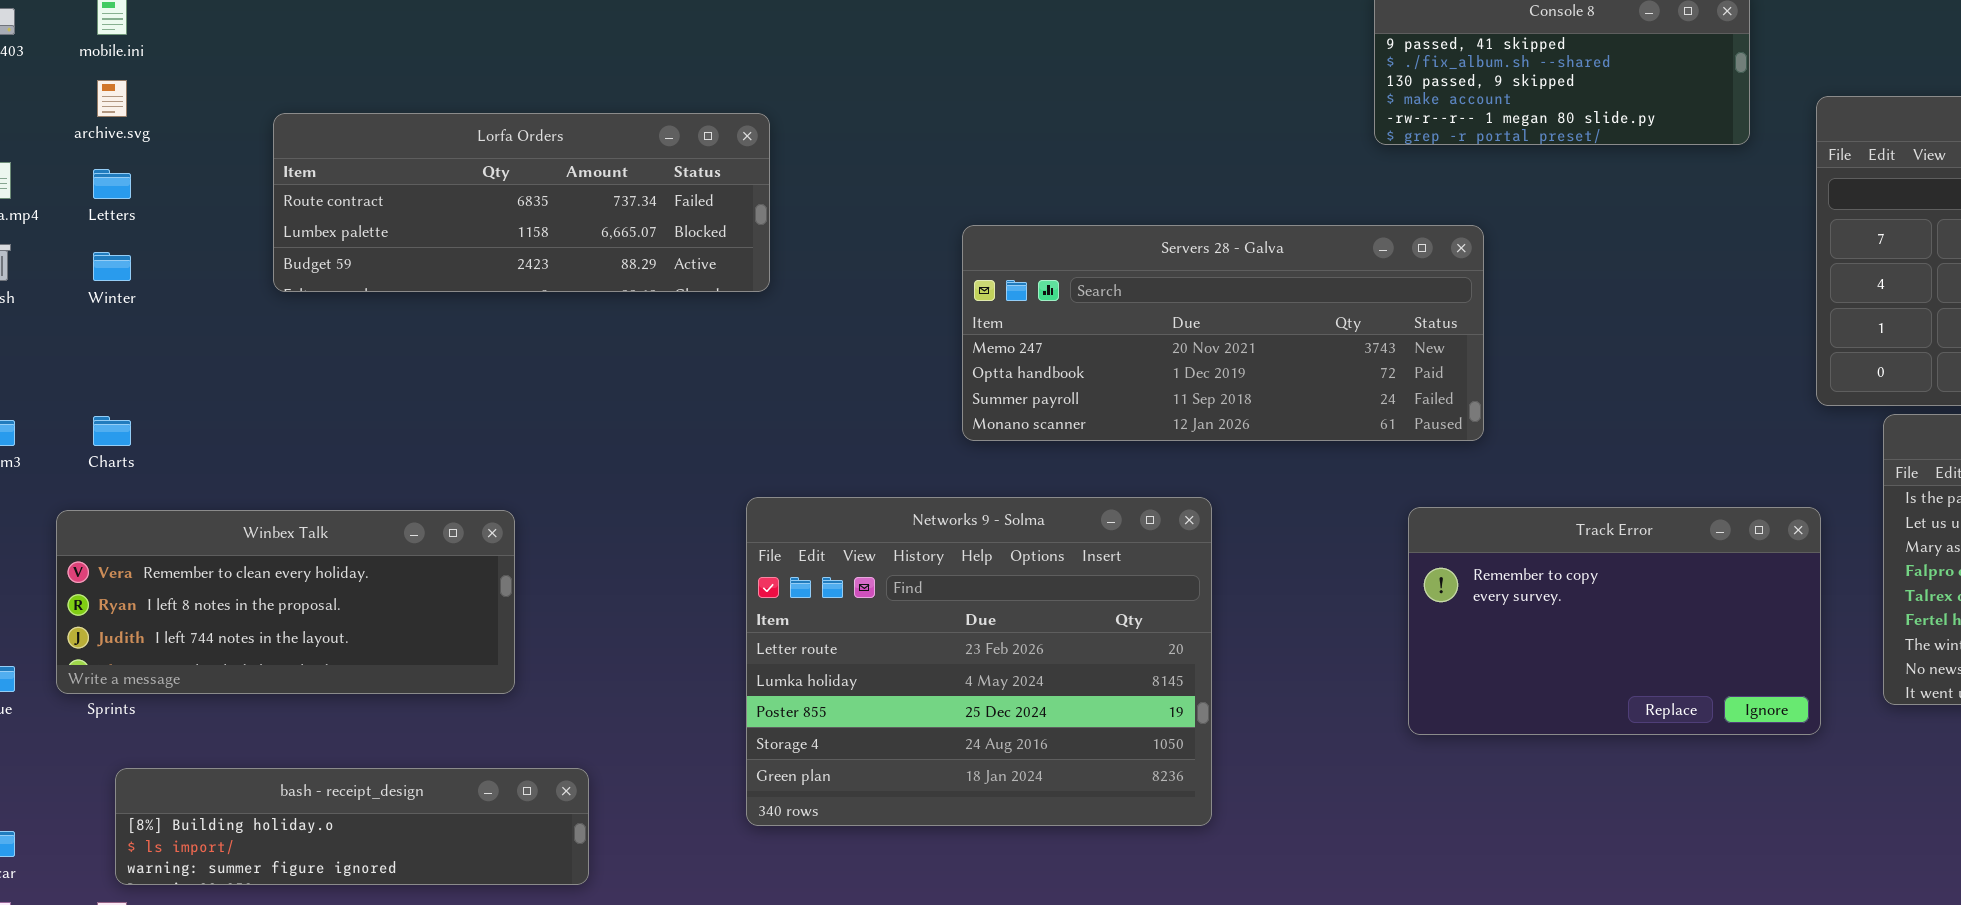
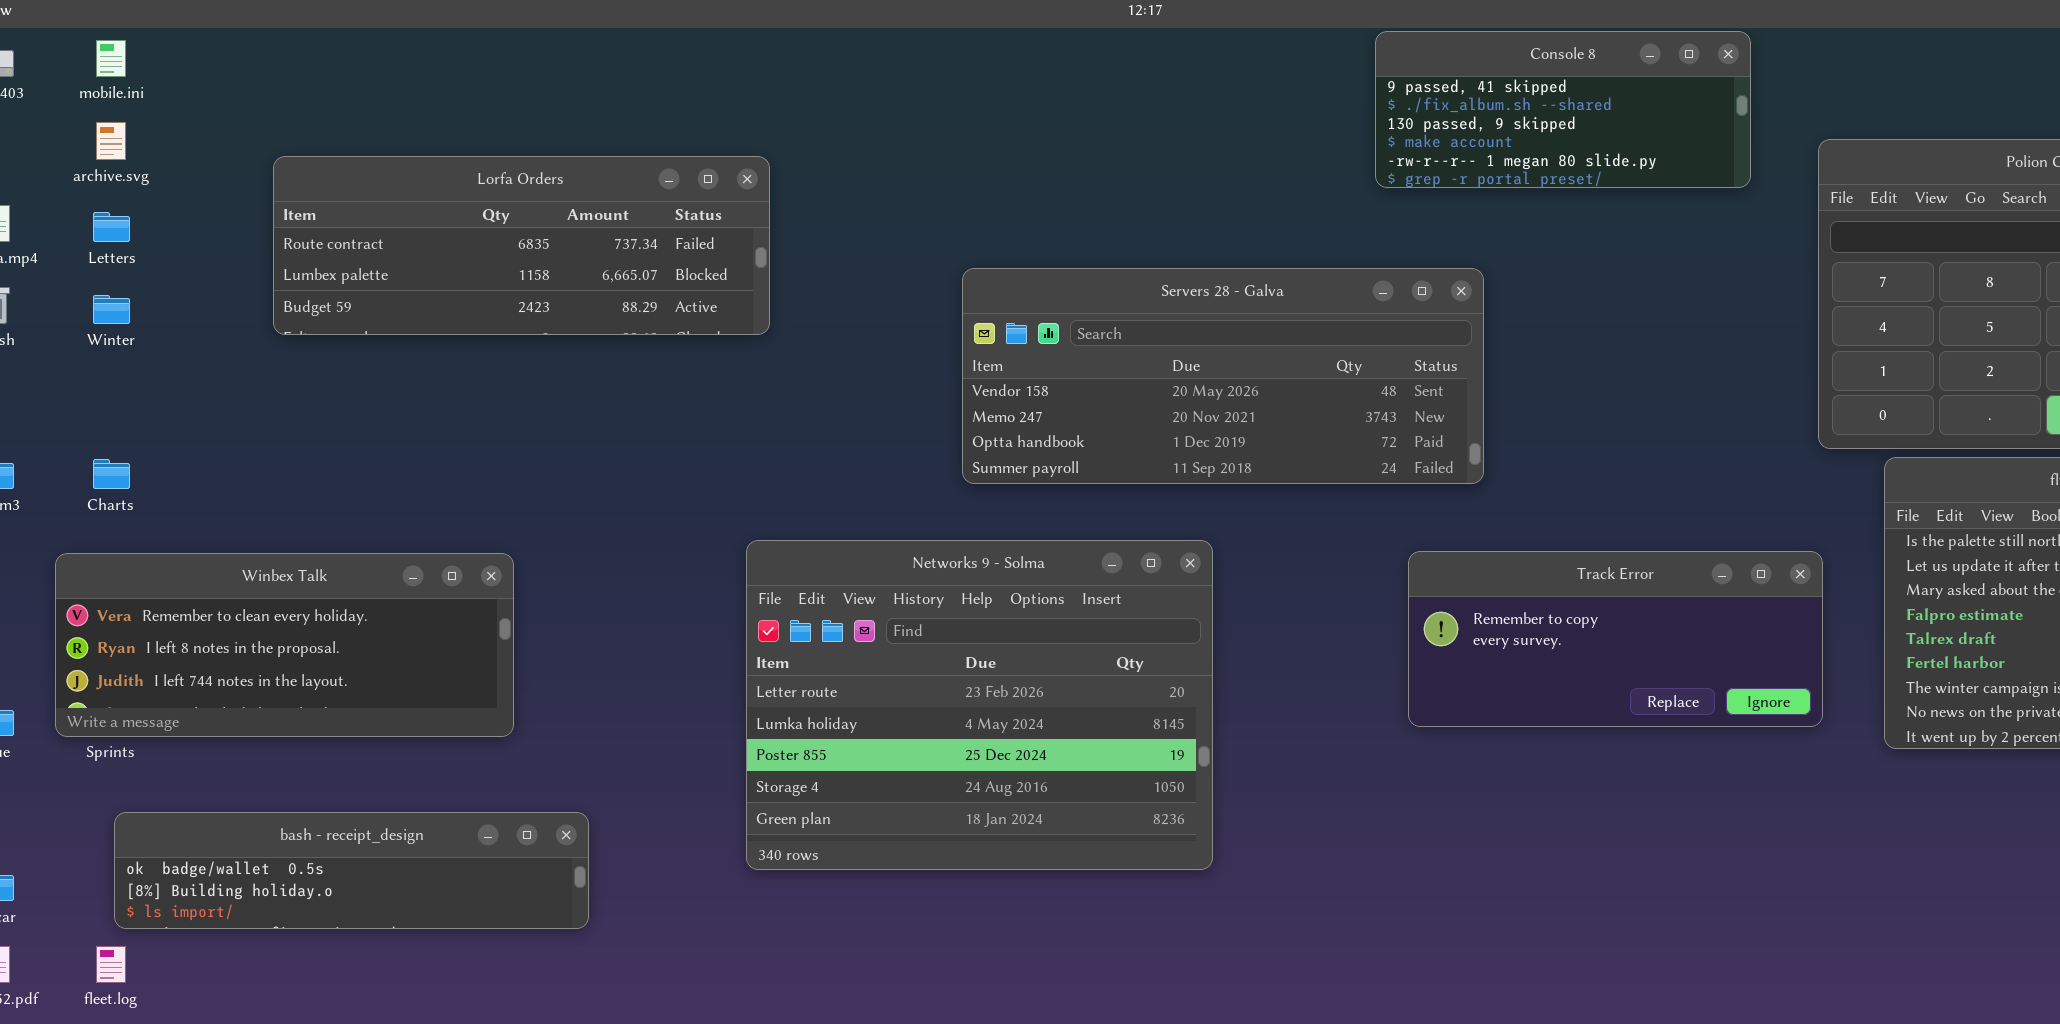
Servers 28 - Galva: [962,225,1484,441] -> [962,268,1484,484], scrolled up 1 row
Track Error: [1408,507,1821,735] -> [1408,551,1823,727], resized
bash - receipt_design: [115,768,589,885] -> [114,812,589,929], scrolled up 1 row

